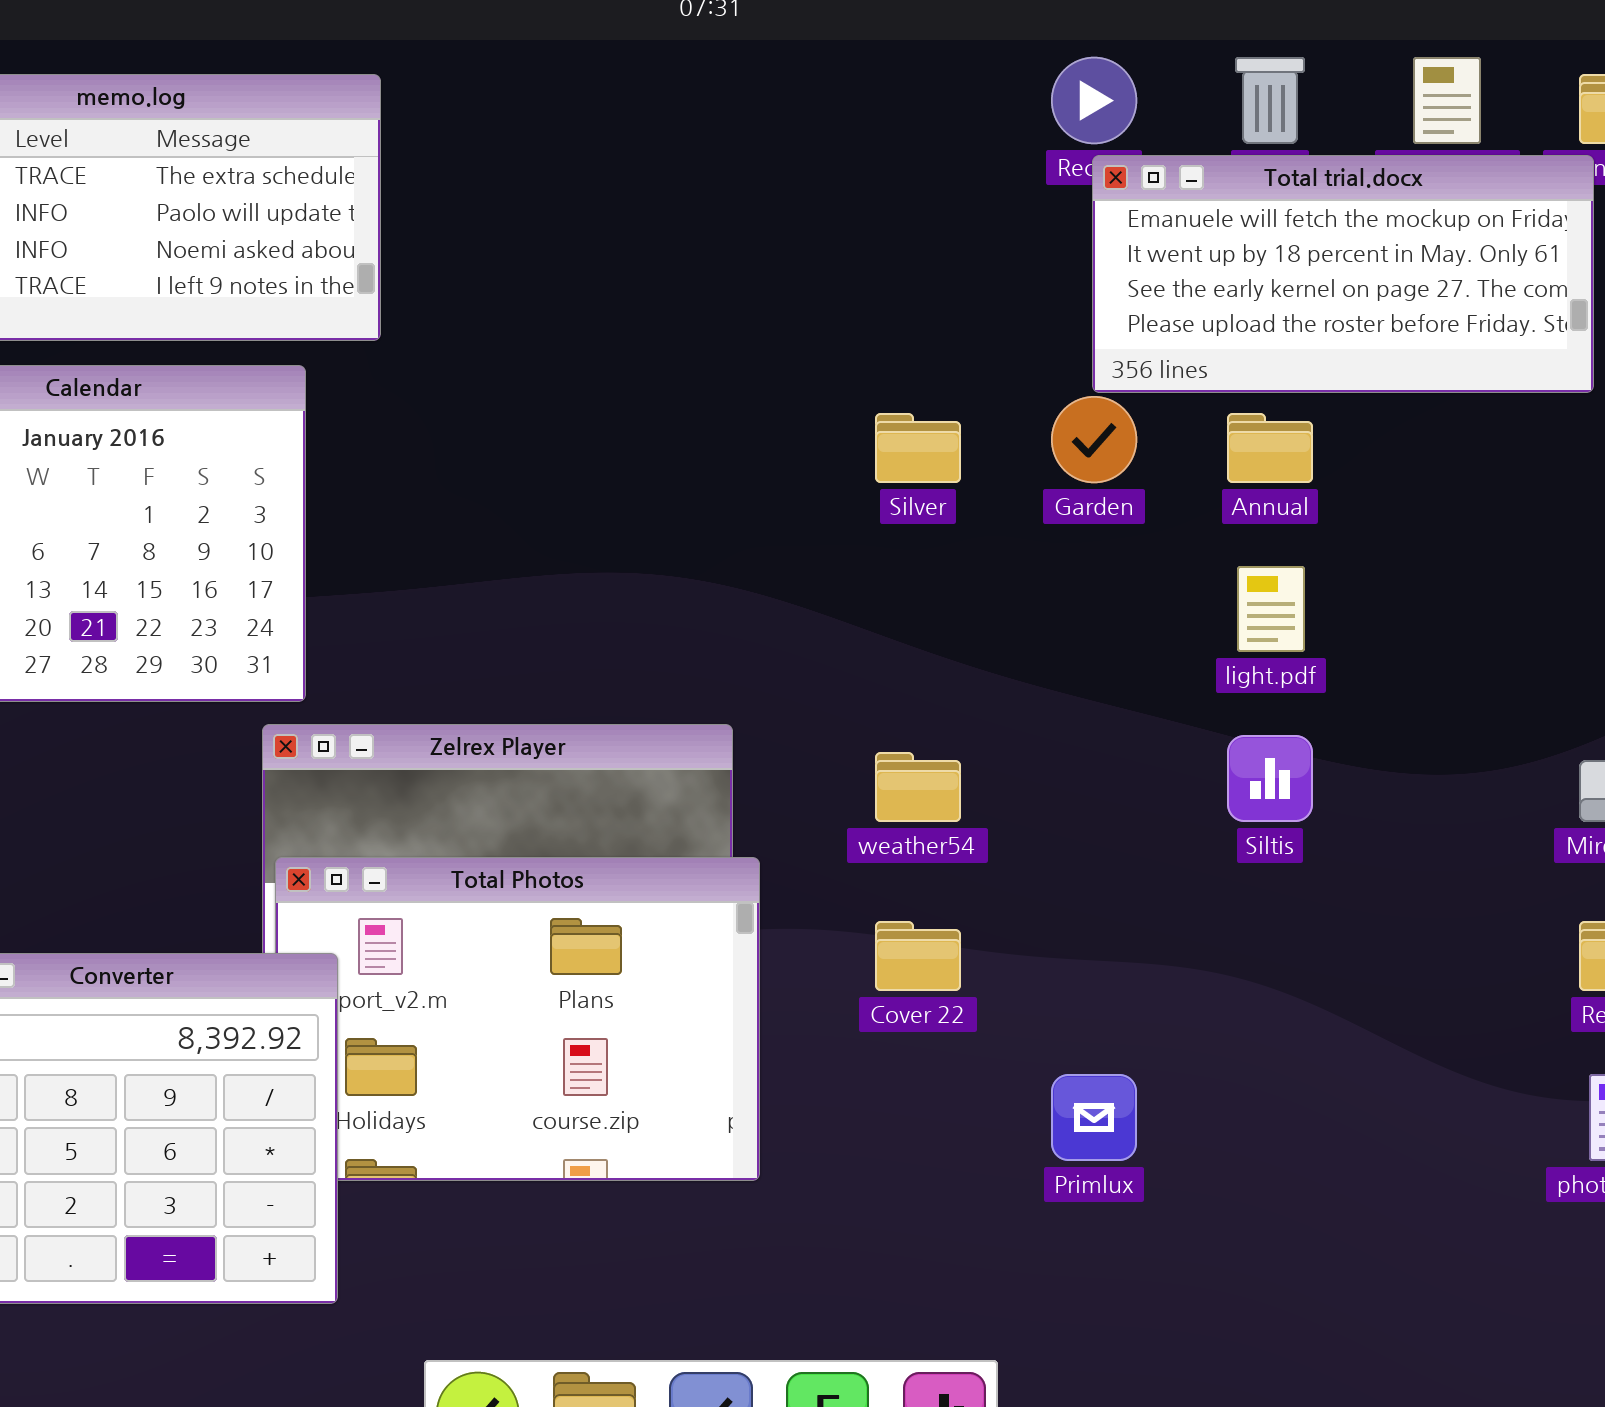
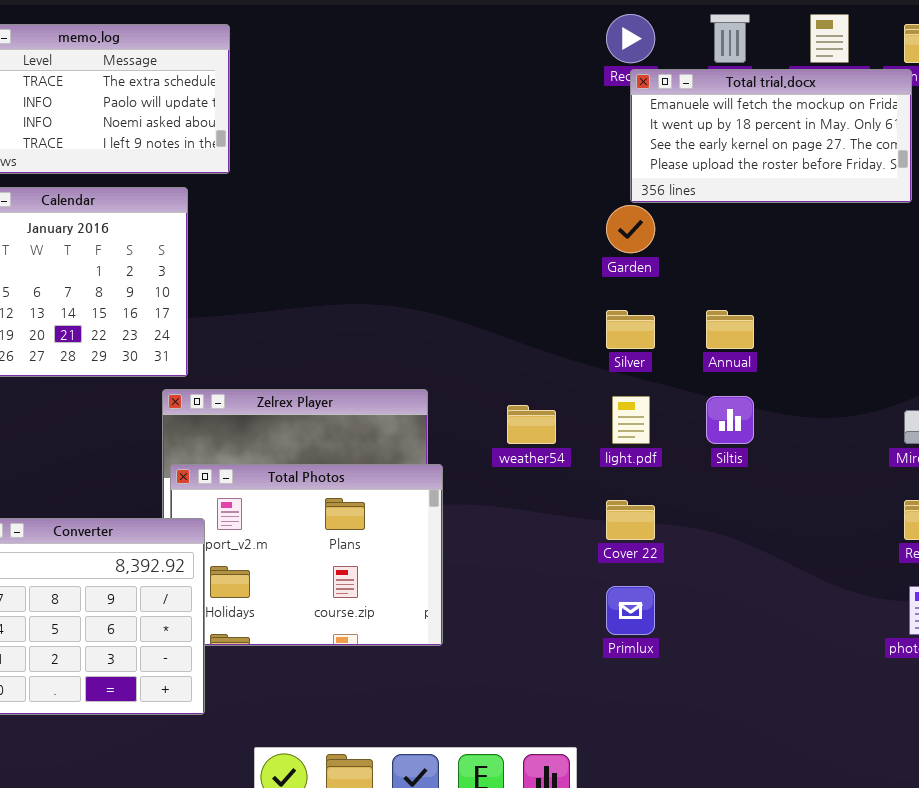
Silver: [875,413,961,483] -> [606,310,655,349], moved
Annual: [1227,413,1313,483] -> [706,310,754,349], moved
light.pdf: [1237,566,1305,652] -> [612,396,650,444], moved
Cover 22: [875,921,961,991] -> [606,500,655,540], moved

